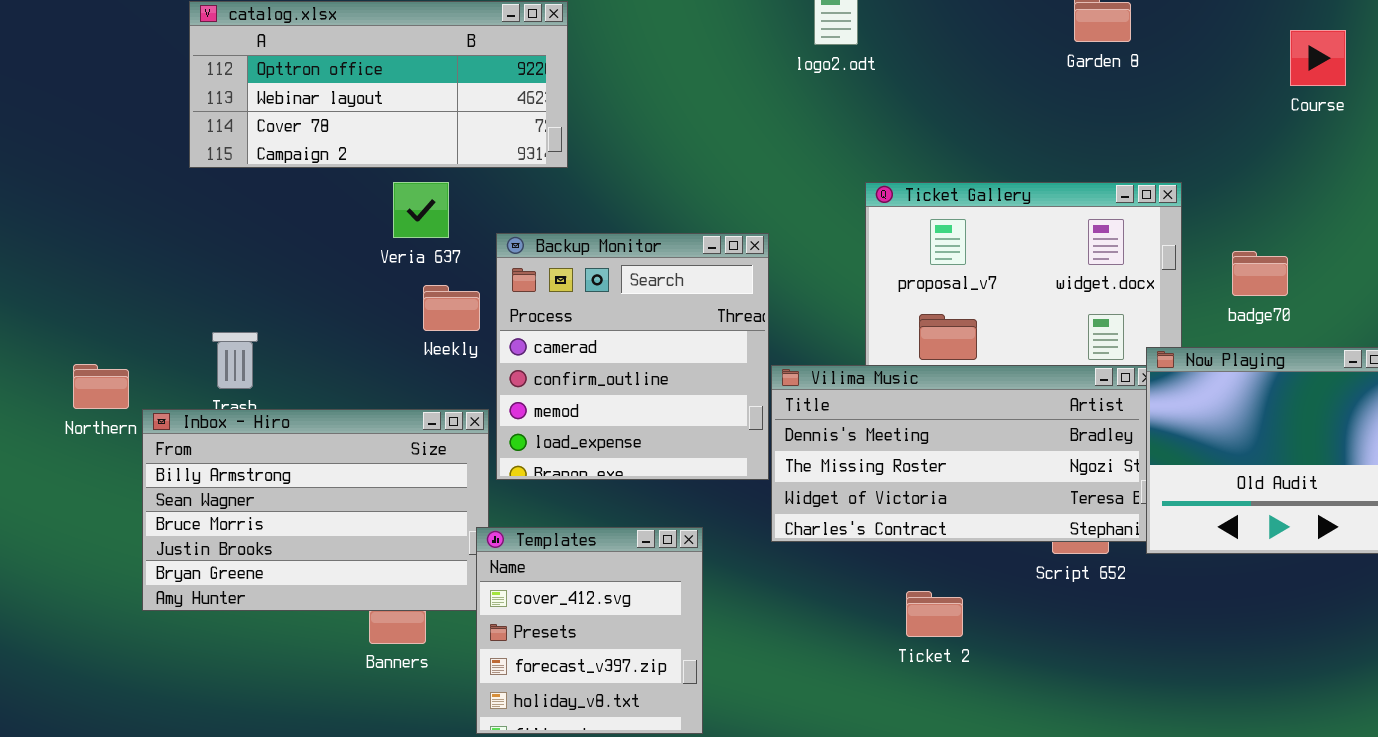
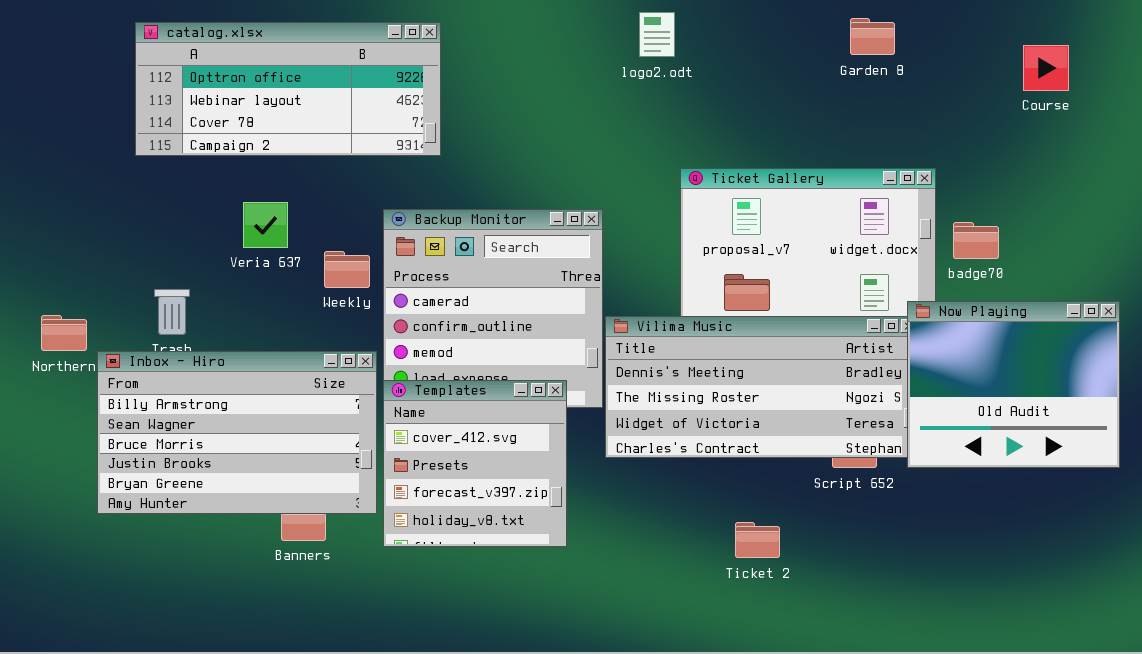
Veria 637: [393,182,449,238] -> [243,202,288,248], moved
badge70: [1232,251,1288,296] -> [953,222,999,259], moved
Templates: [476,527,703,734] -> [383,380,567,547], moved
Ticket 2: [906,591,963,637] -> [735,522,780,558], moved

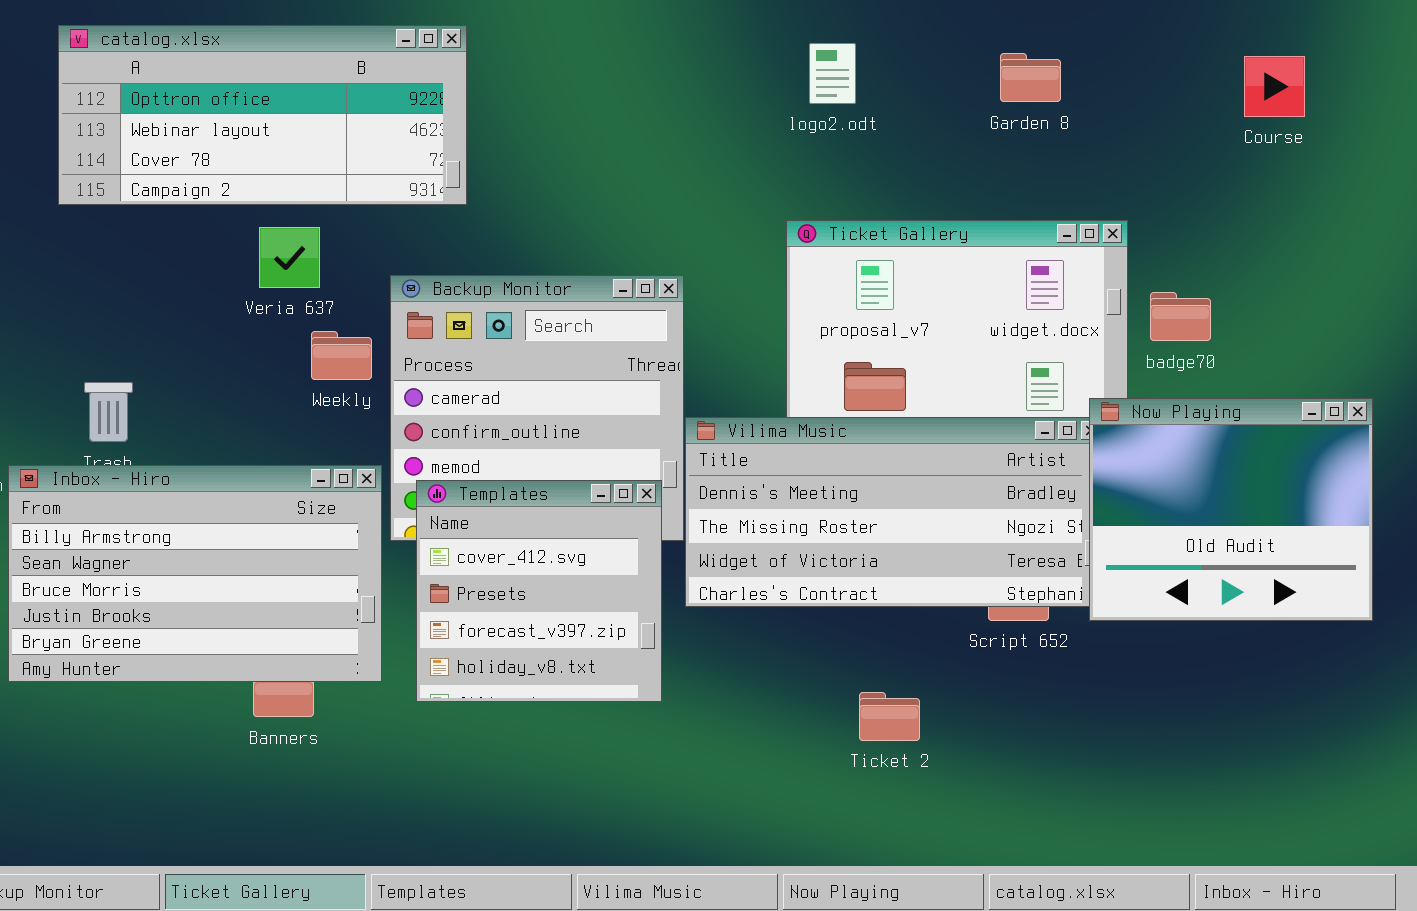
logo2.odt: [639,12,675,57] -> [809,43,856,104], moved
Garden 8: [850,18,895,55] -> [1000,53,1061,102], moved
Veria 637: [243,202,288,248] -> [259,227,320,288], moved
Templates: [383,380,567,547] -> [416,480,662,702], moved

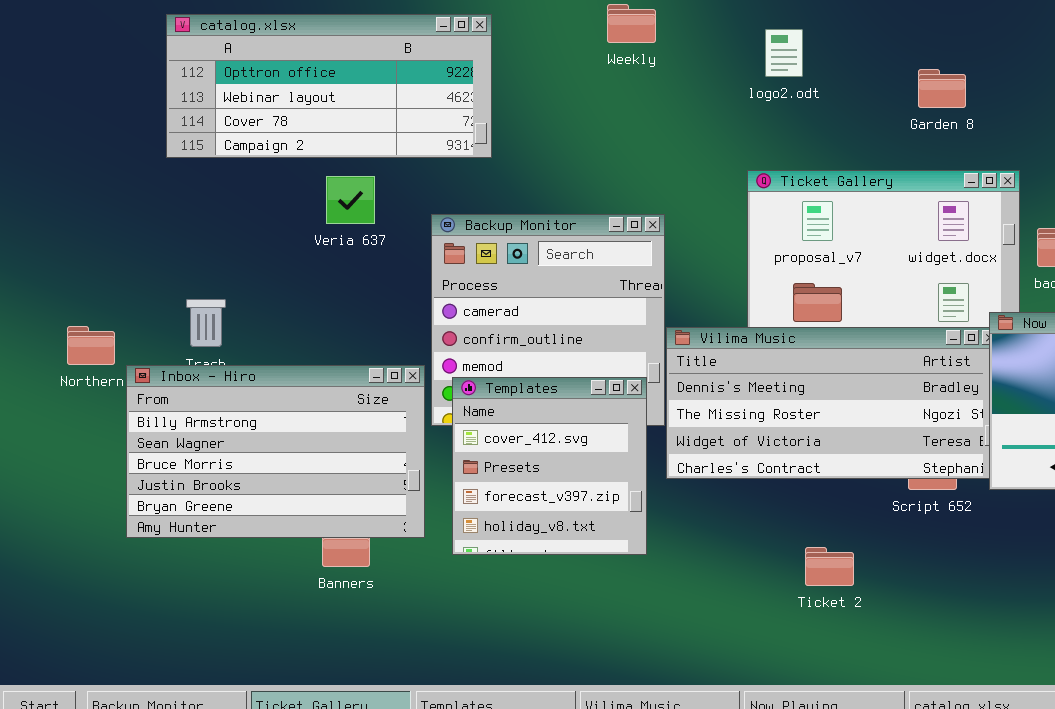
Garden 8: [1000,53,1061,102] -> [918,69,966,108], moved
Weekly: [311,331,372,380] -> [607,4,656,43], moved

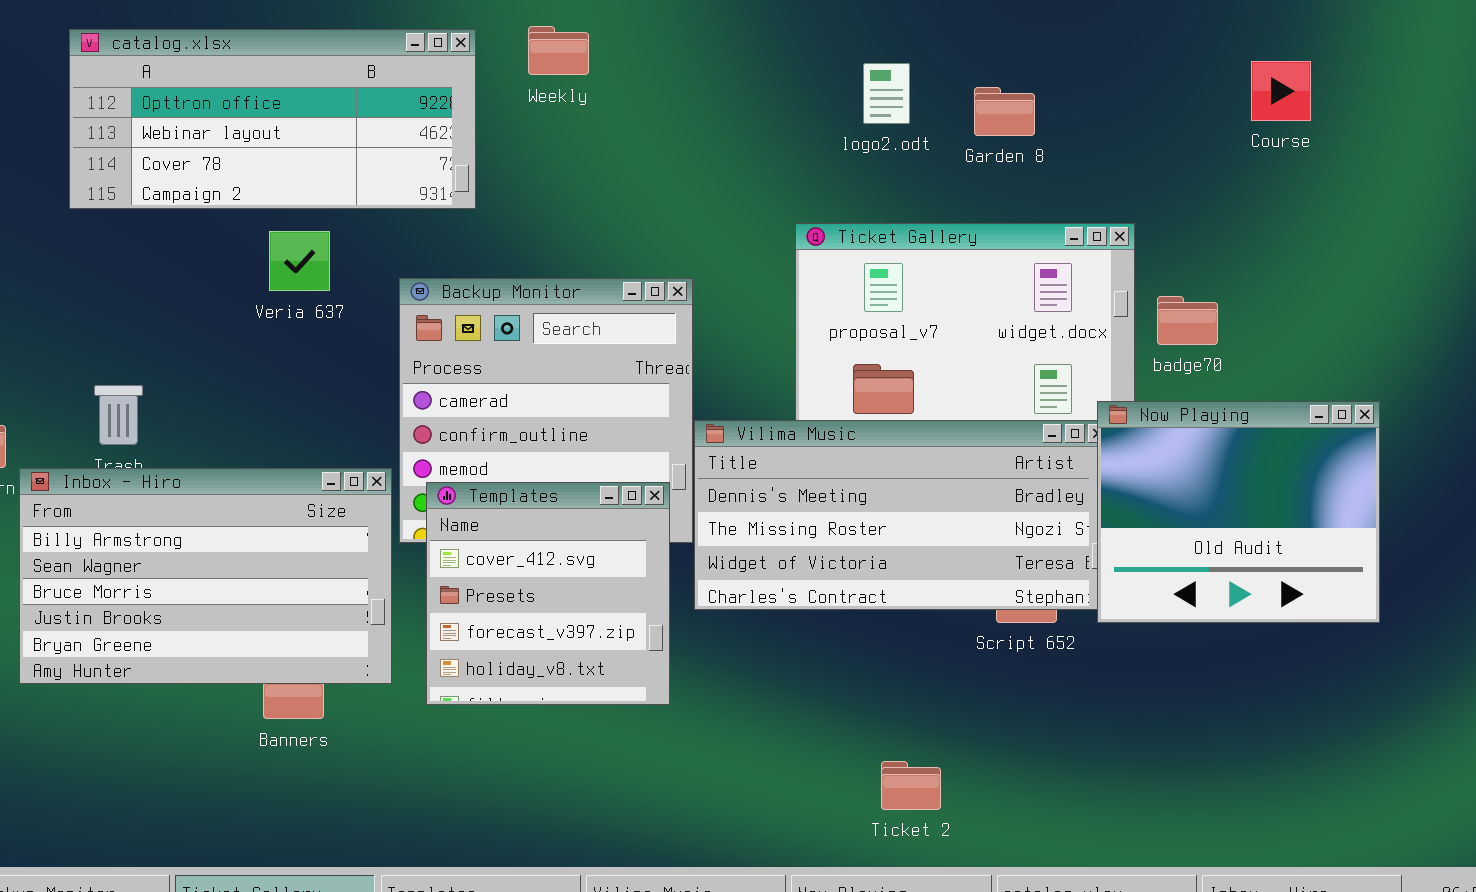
Weekly: [607,4,656,43] -> [528,26,589,75], moved
logo2.odt: [765,29,803,77] -> [863,63,910,124], moved
Garden 8: [918,69,966,108] -> [974,87,1035,136], moved
Ticket 2: [805,547,854,586] -> [881,761,941,810], moved

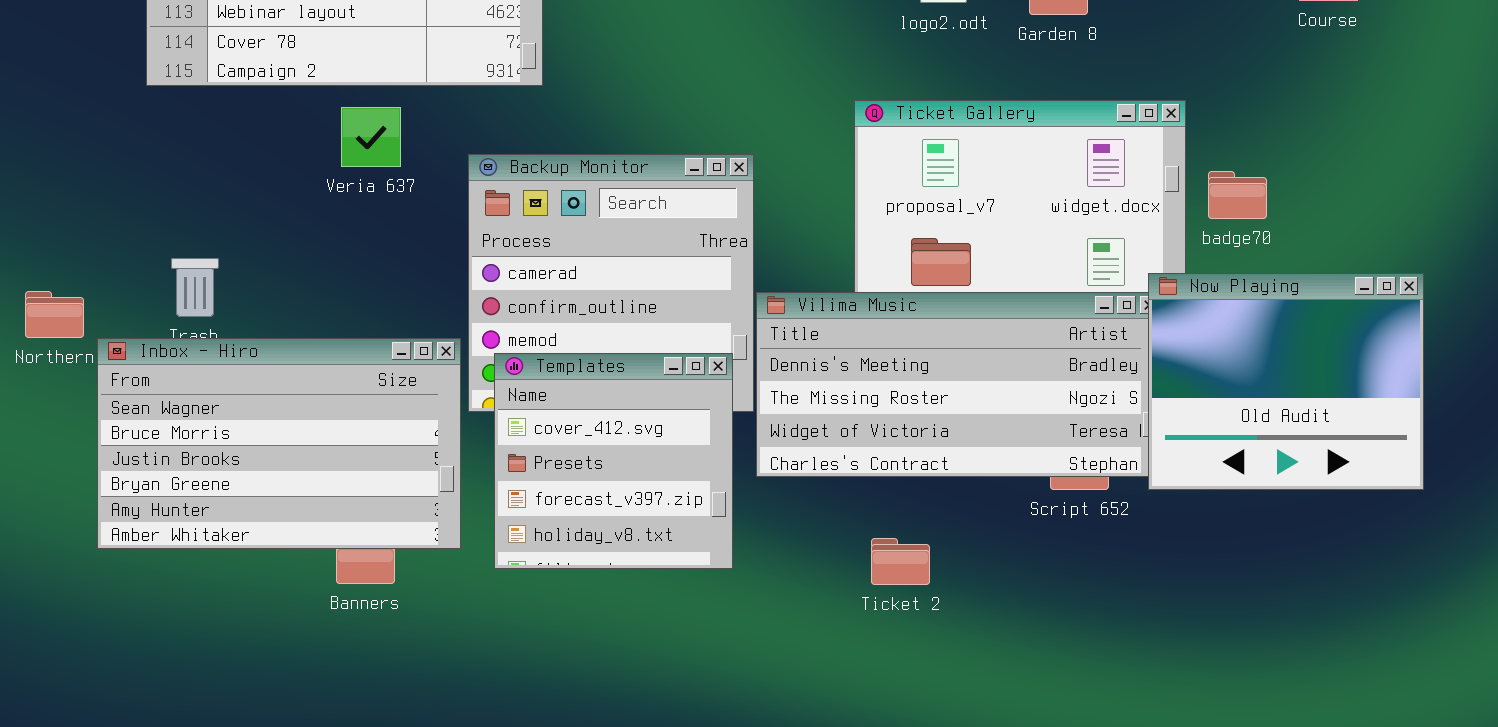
Inbox - Hiro: [19,468,392,684] -> [97,338,461,549], scrolled down 1 row
Ticket 2: [881,761,941,810] -> [871,538,930,585], moved

